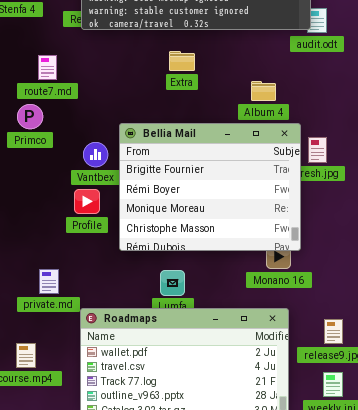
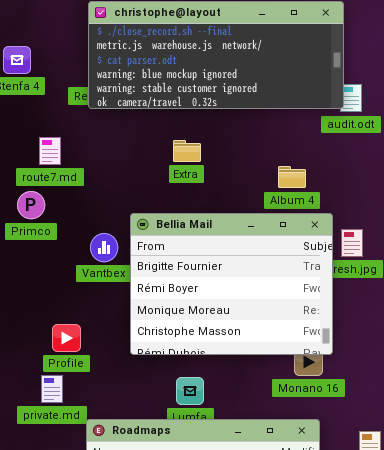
Extra: [169,51,195,71] -> [173,140,201,162], moved
Profile: [74,189,100,214] -> [52,324,81,352], moved

